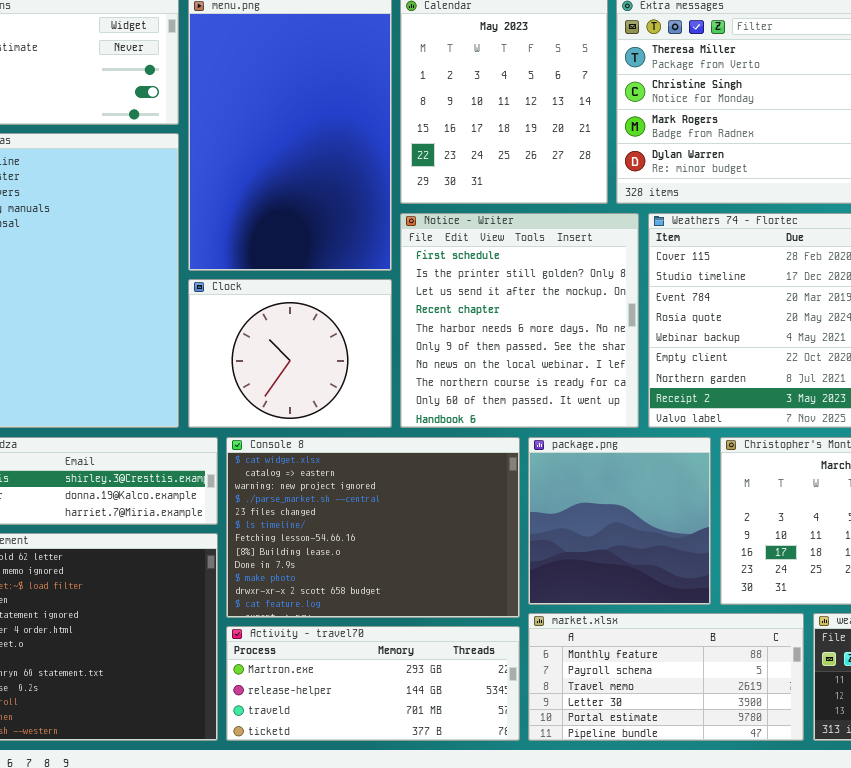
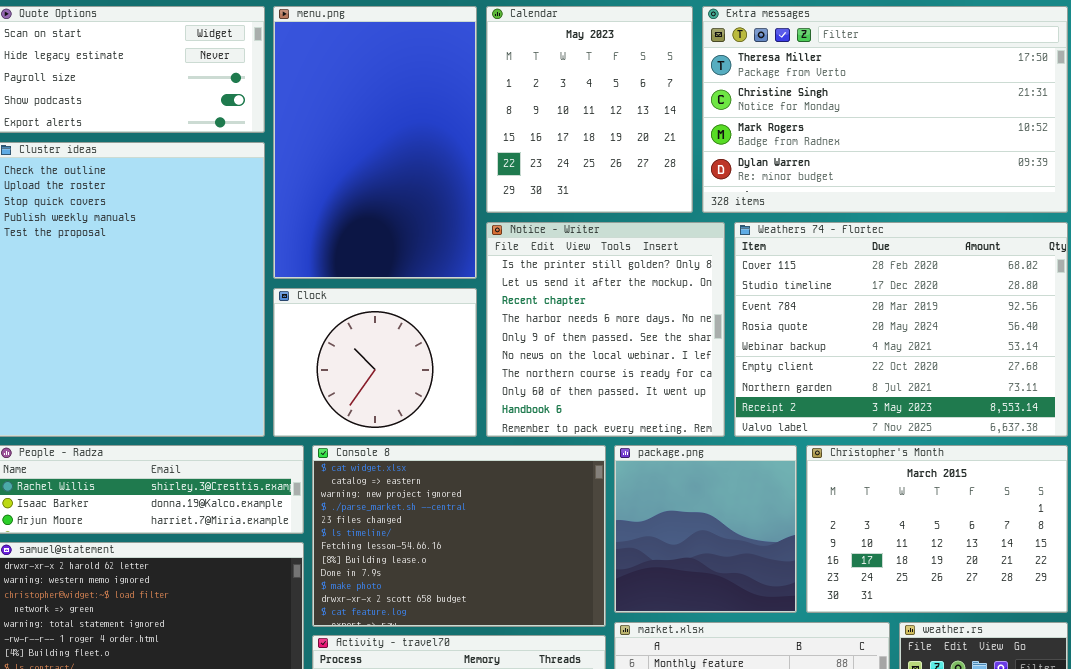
Notice - Writer: [400,213,639,428] -> [486,222,725,437], scrolled down 1 row

